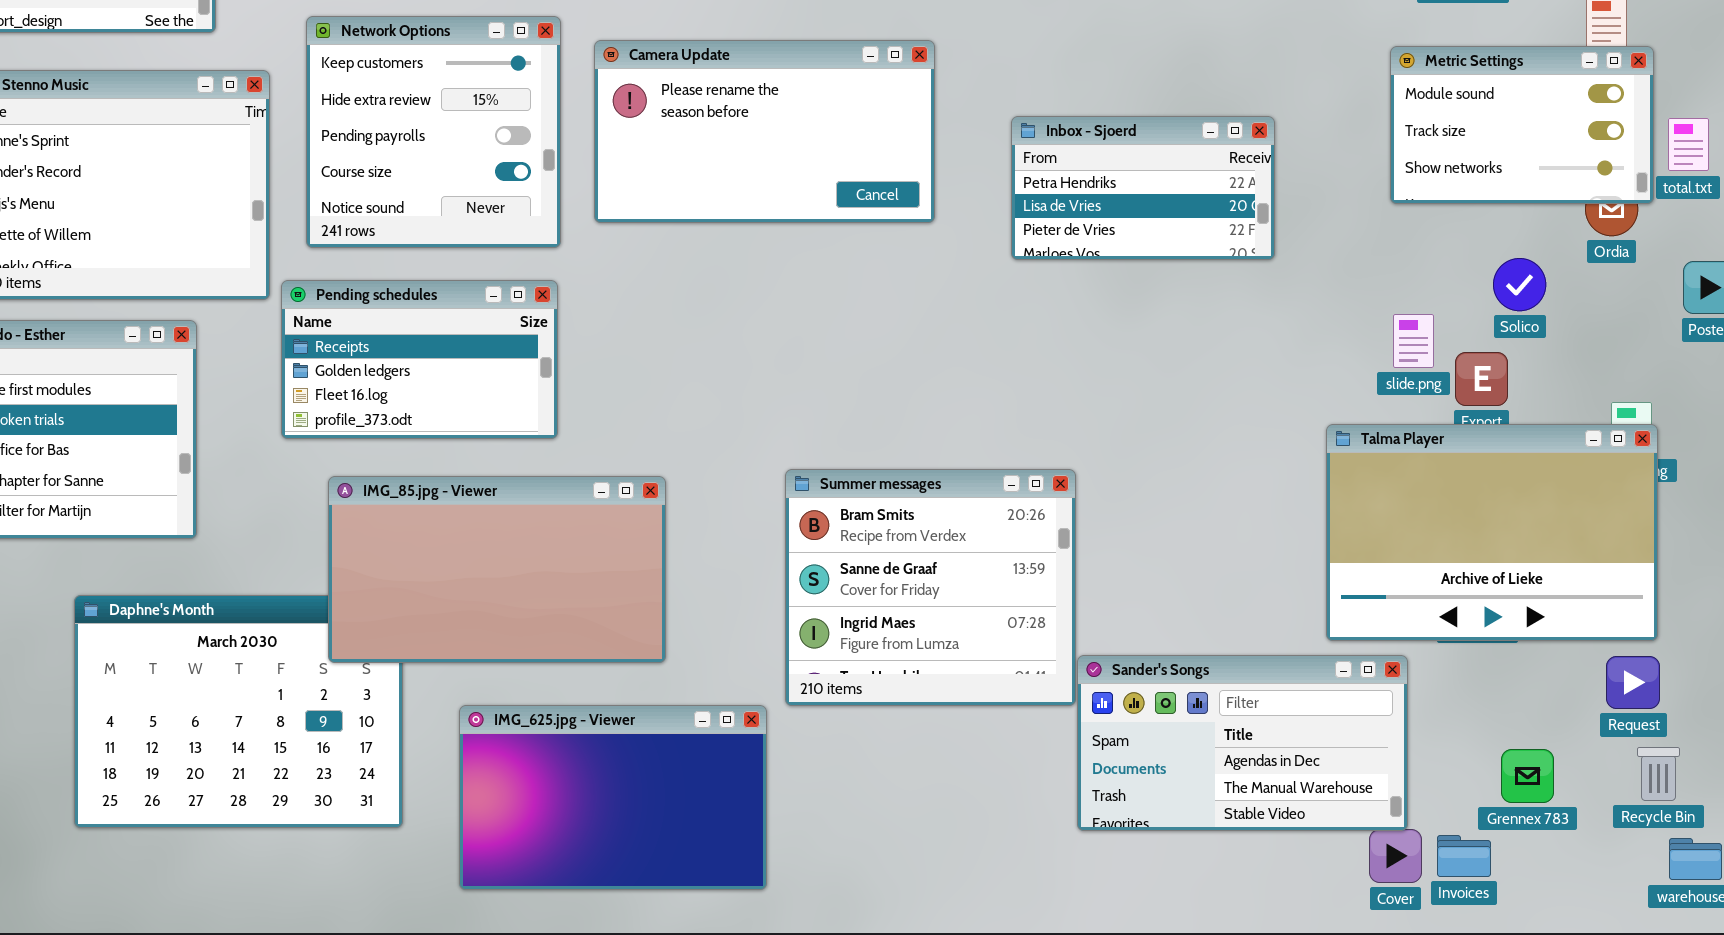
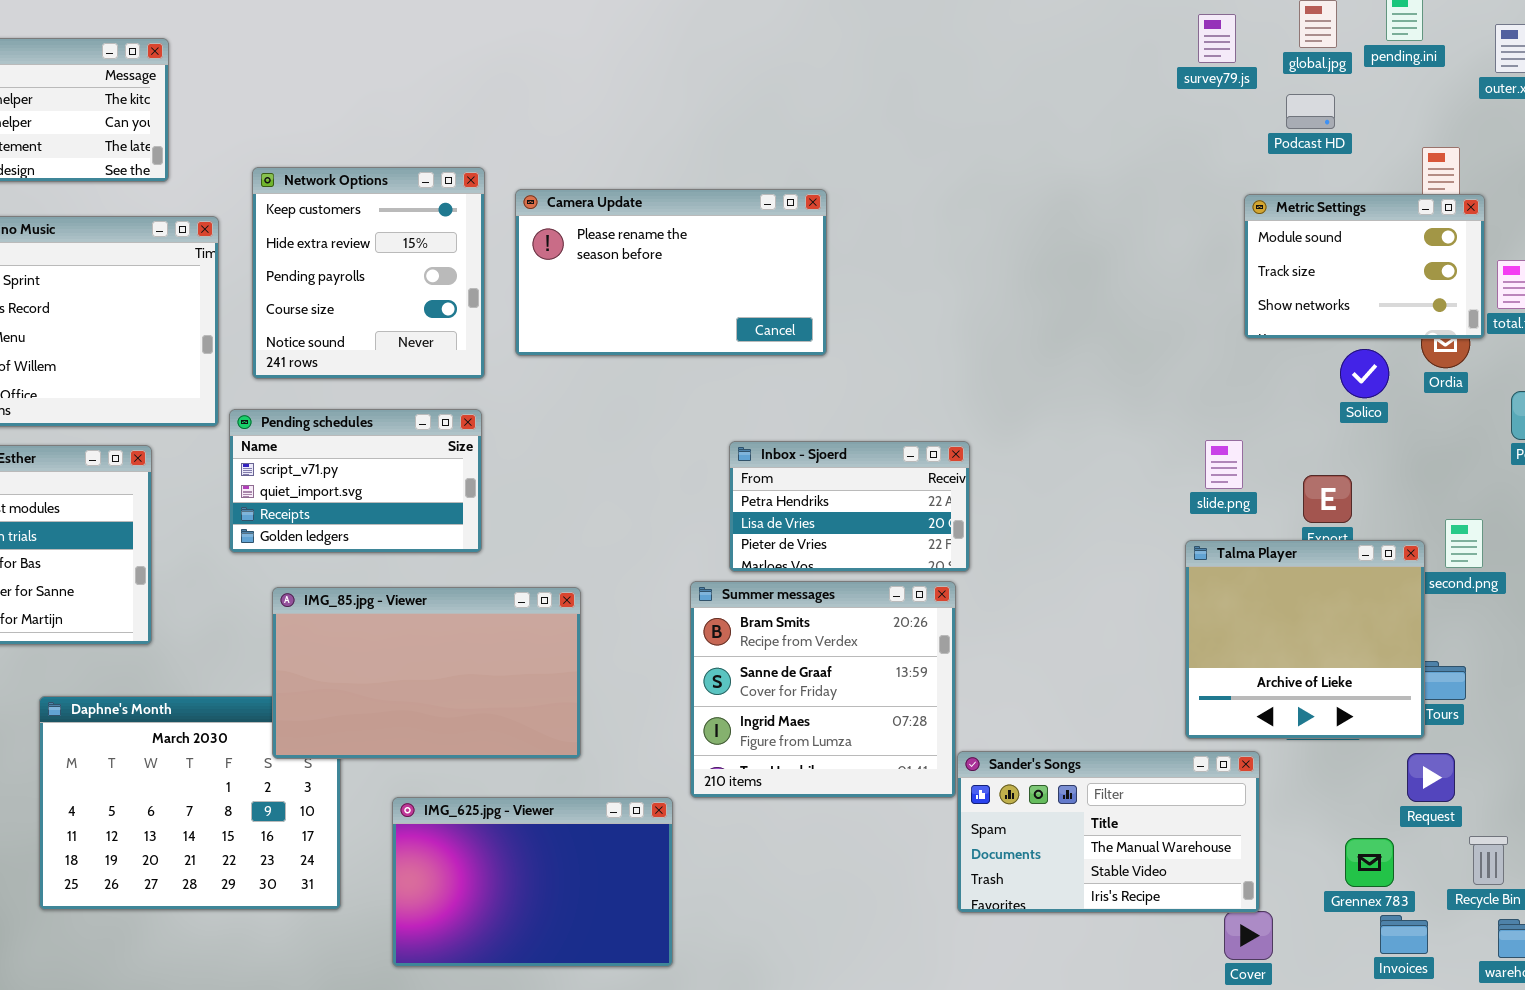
Inbox - Sjoerd: [1011,116,1275,260] -> [729,441,970,572], moved
Solico: [1493,258,1546,311] -> [1340,349,1389,398], moved
Pending schedules: [281,280,558,439] -> [229,409,482,553], scrolled up 2 rows
slide.png: [1393,314,1434,368] -> [1205,440,1243,489], moved
Talma Player: [1326,424,1658,641] -> [1185,540,1425,739], resized
Sander's Songs: [1077,655,1408,831] -> [957,751,1260,913], scrolled down 1 row
Request: [1606,656,1660,709] -> [1407,753,1455,802], moved
Invoices: [1437,835,1491,877] -> [1380,915,1428,954], moved

